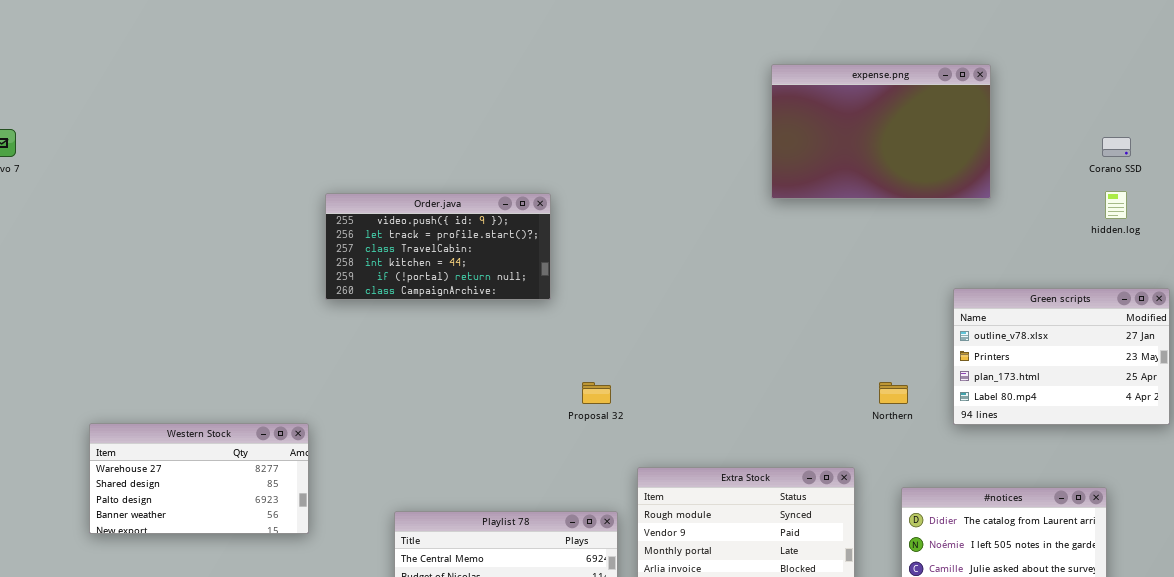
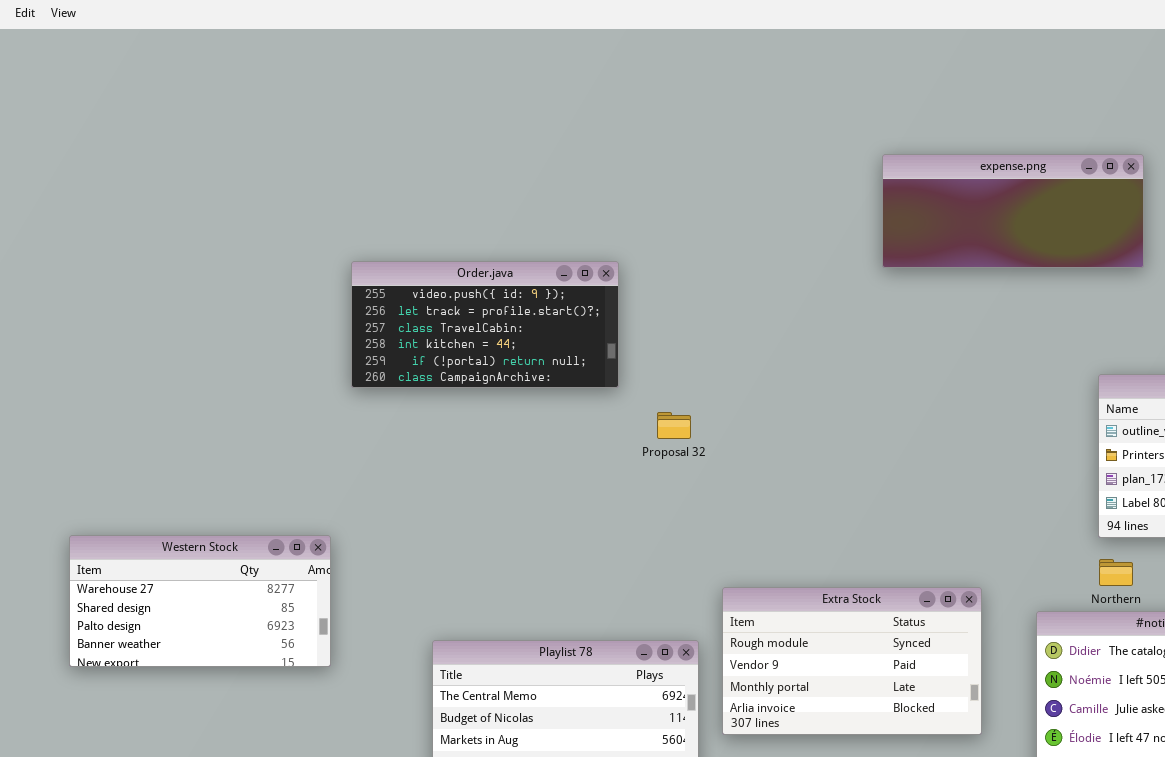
expense.png: [771,64,991,199] -> [882,154,1144,268], resized
Proposal 32: [582,382,611,404] -> [657,412,691,439], moved
Northern: [879,382,908,404] -> [1099,559,1133,586], moved

